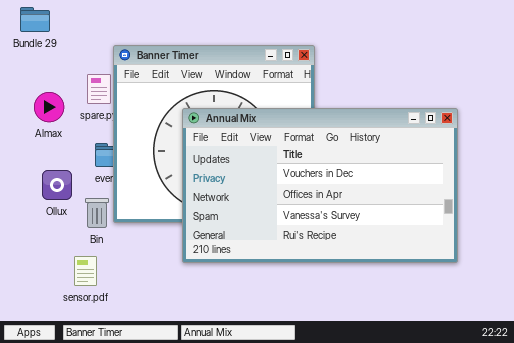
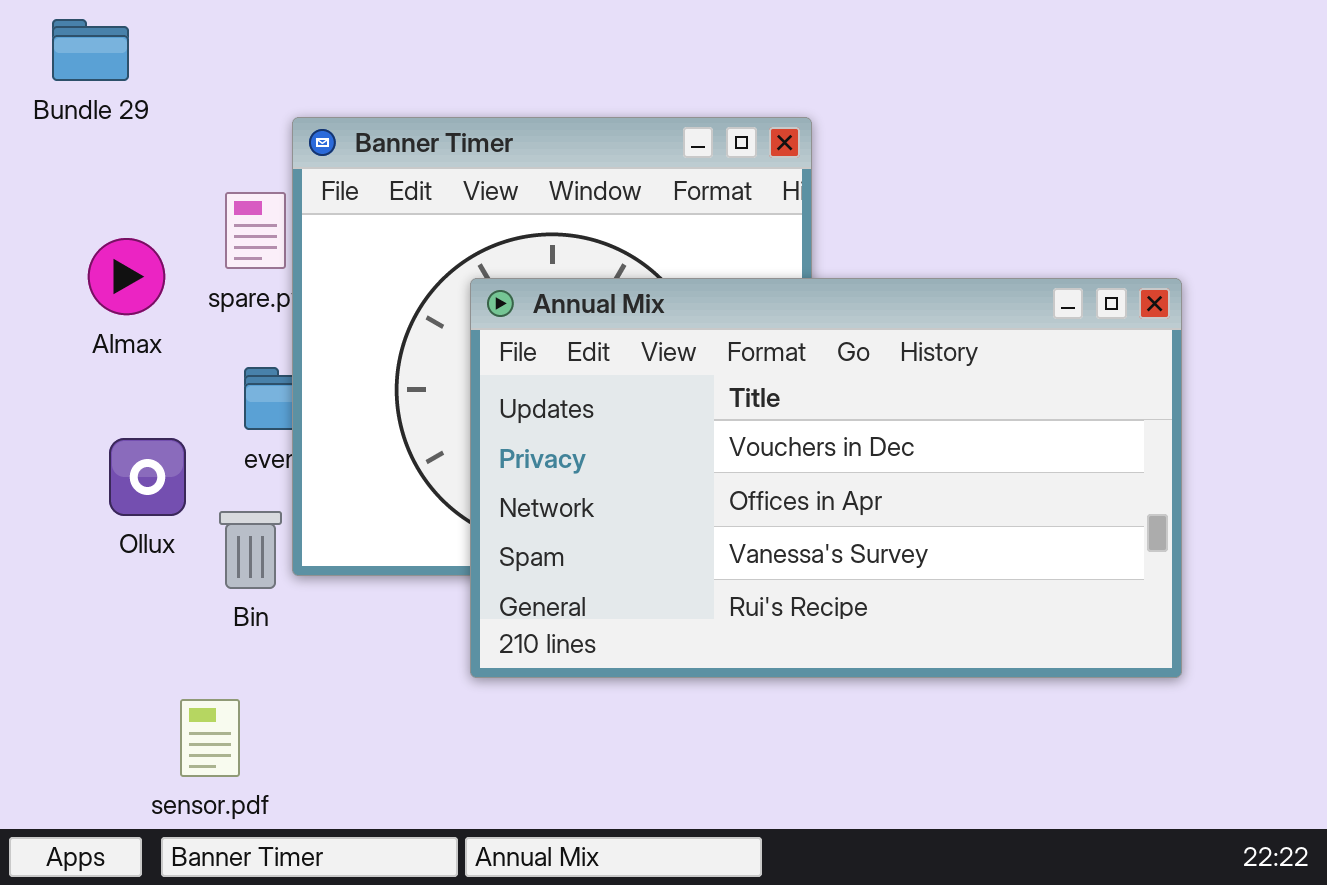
sensor.pdf: [74,256,97,286] -> [180,699,240,777], moved

